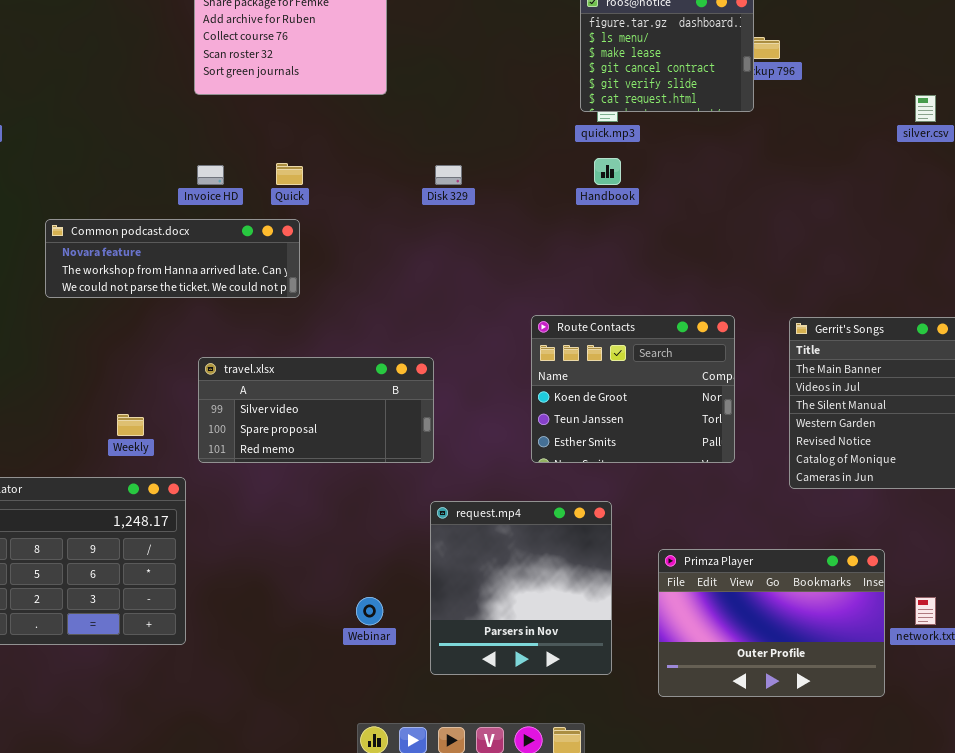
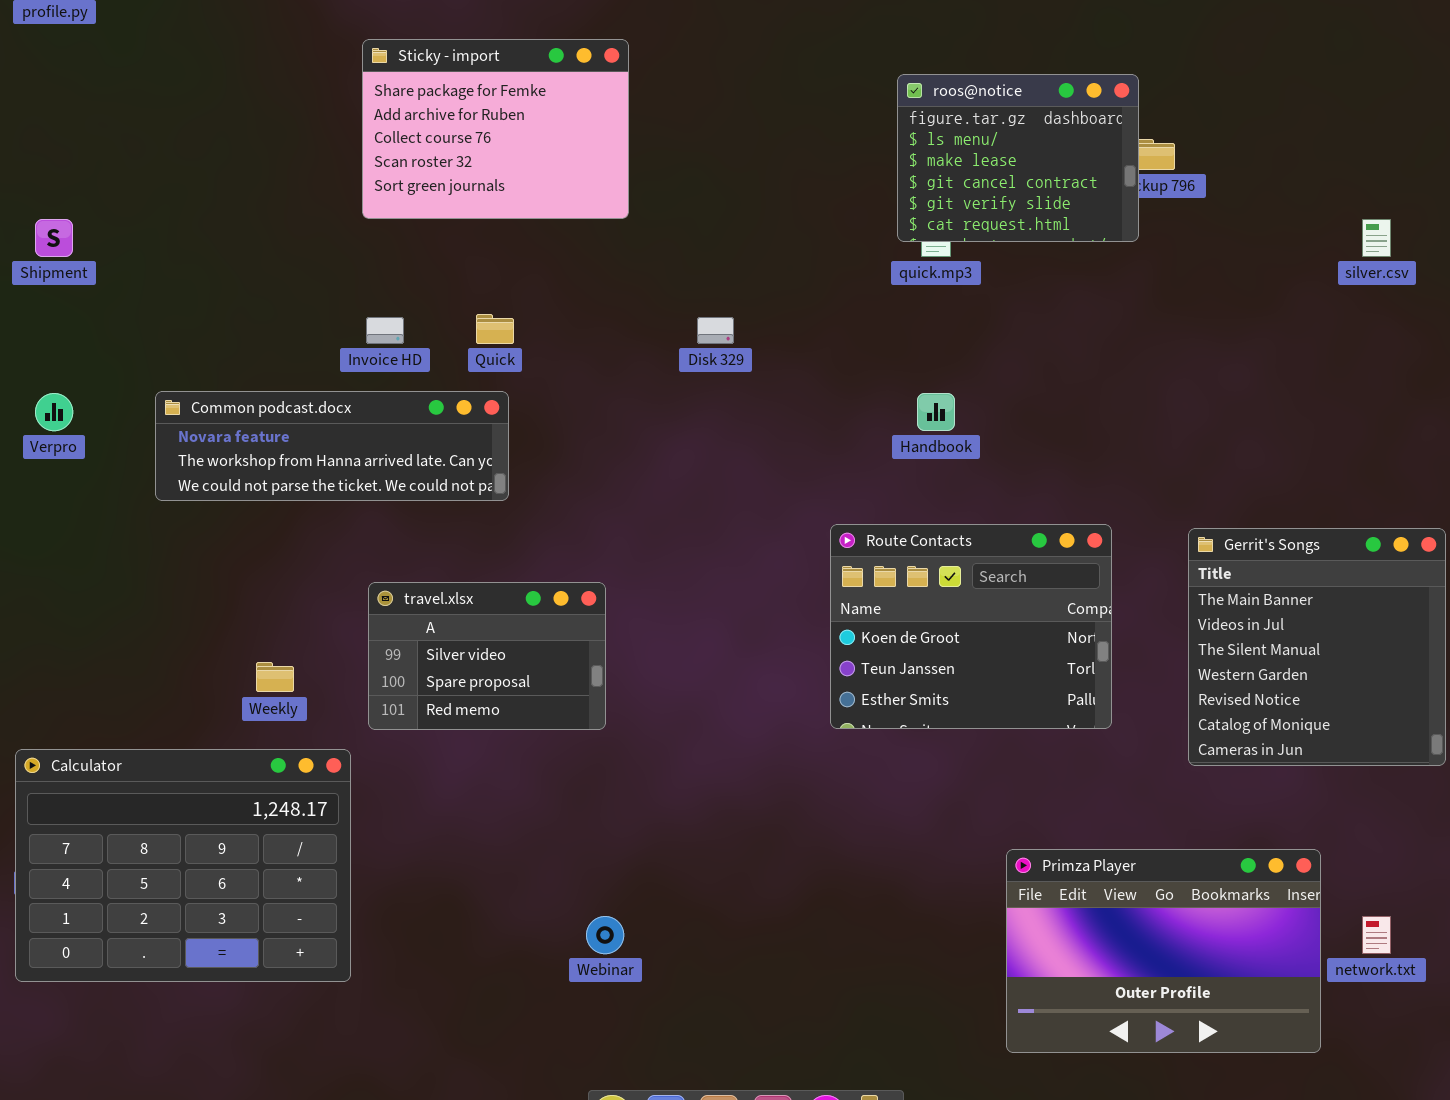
Handbook: [594,158,621,185] -> [917,393,955,431], moved
travel.xlsx: [198,357,434,463] -> [368,582,606,730], resized
request.mp4: [430,501,612,675] -> none, closed

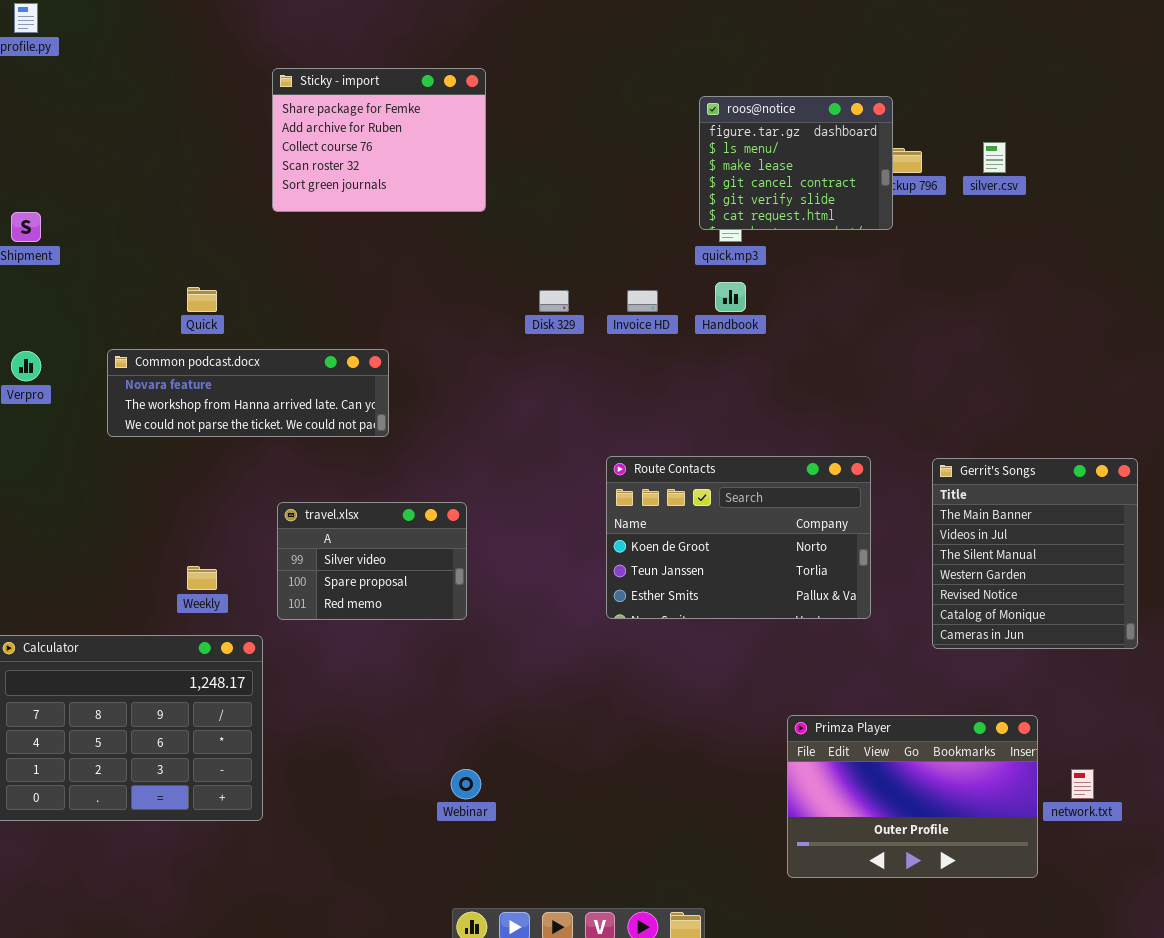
silver.csv: [1362,219,1391,257] -> [983,142,1006,173], moved
Quick: [476,314,514,344] -> [187,287,217,312], moved
Invoice HD: [366,317,404,344] -> [627,290,658,312], moved
Handbook: [917,393,955,431] -> [715,282,746,312], moved
Route Contacts: [830,524,1112,729] -> [606,456,871,619], resized

